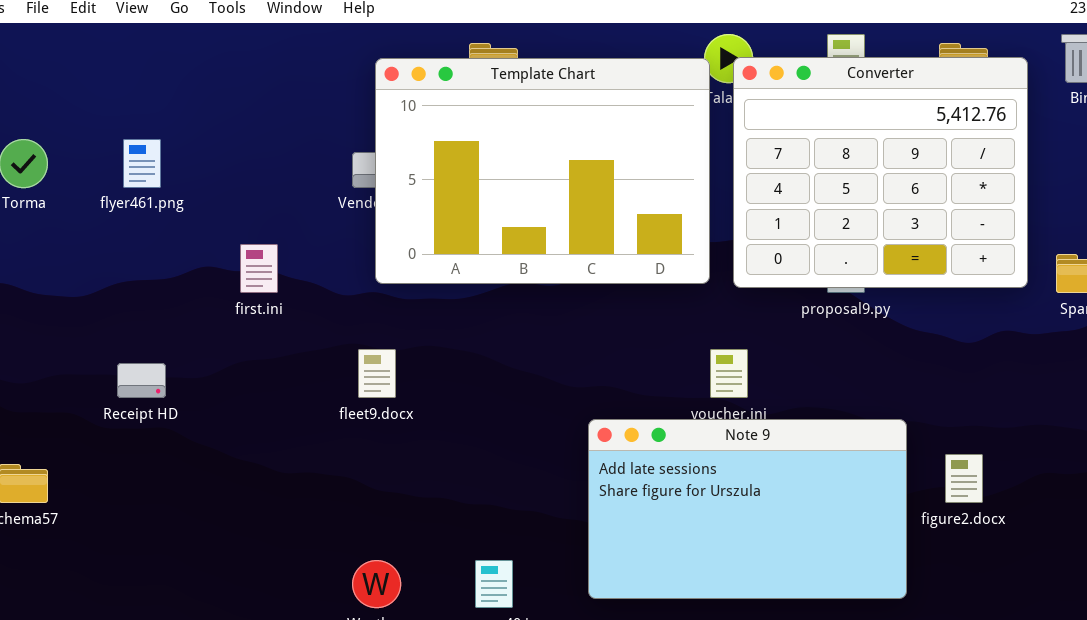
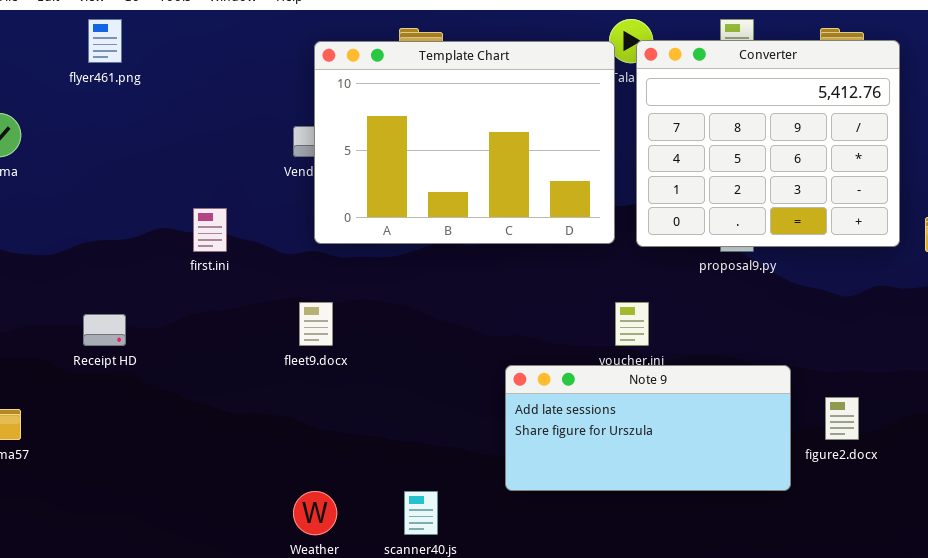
flyer461.png: [123,139,161,188] -> [88,19,122,63], moved
Note 9: [588,419,907,599] -> [505,365,791,491], resized

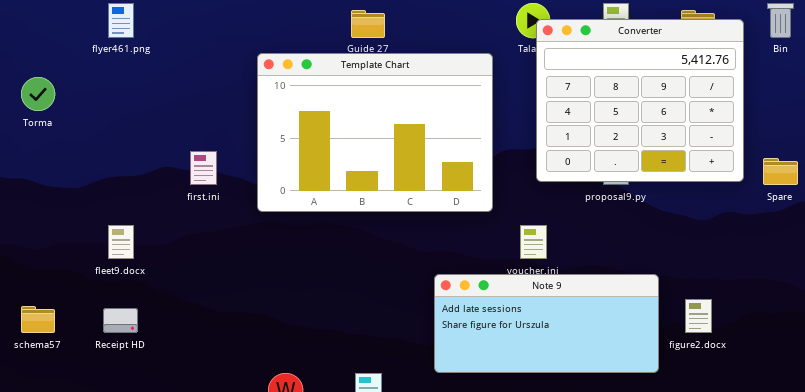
Template Chart: [314,41,615,244] -> [257,53,493,212], moved
fleet9.docx: [299,302,333,346] -> [108,225,134,259], moved
Receipt HD: [83,314,126,346] -> [103,308,138,333], moved

